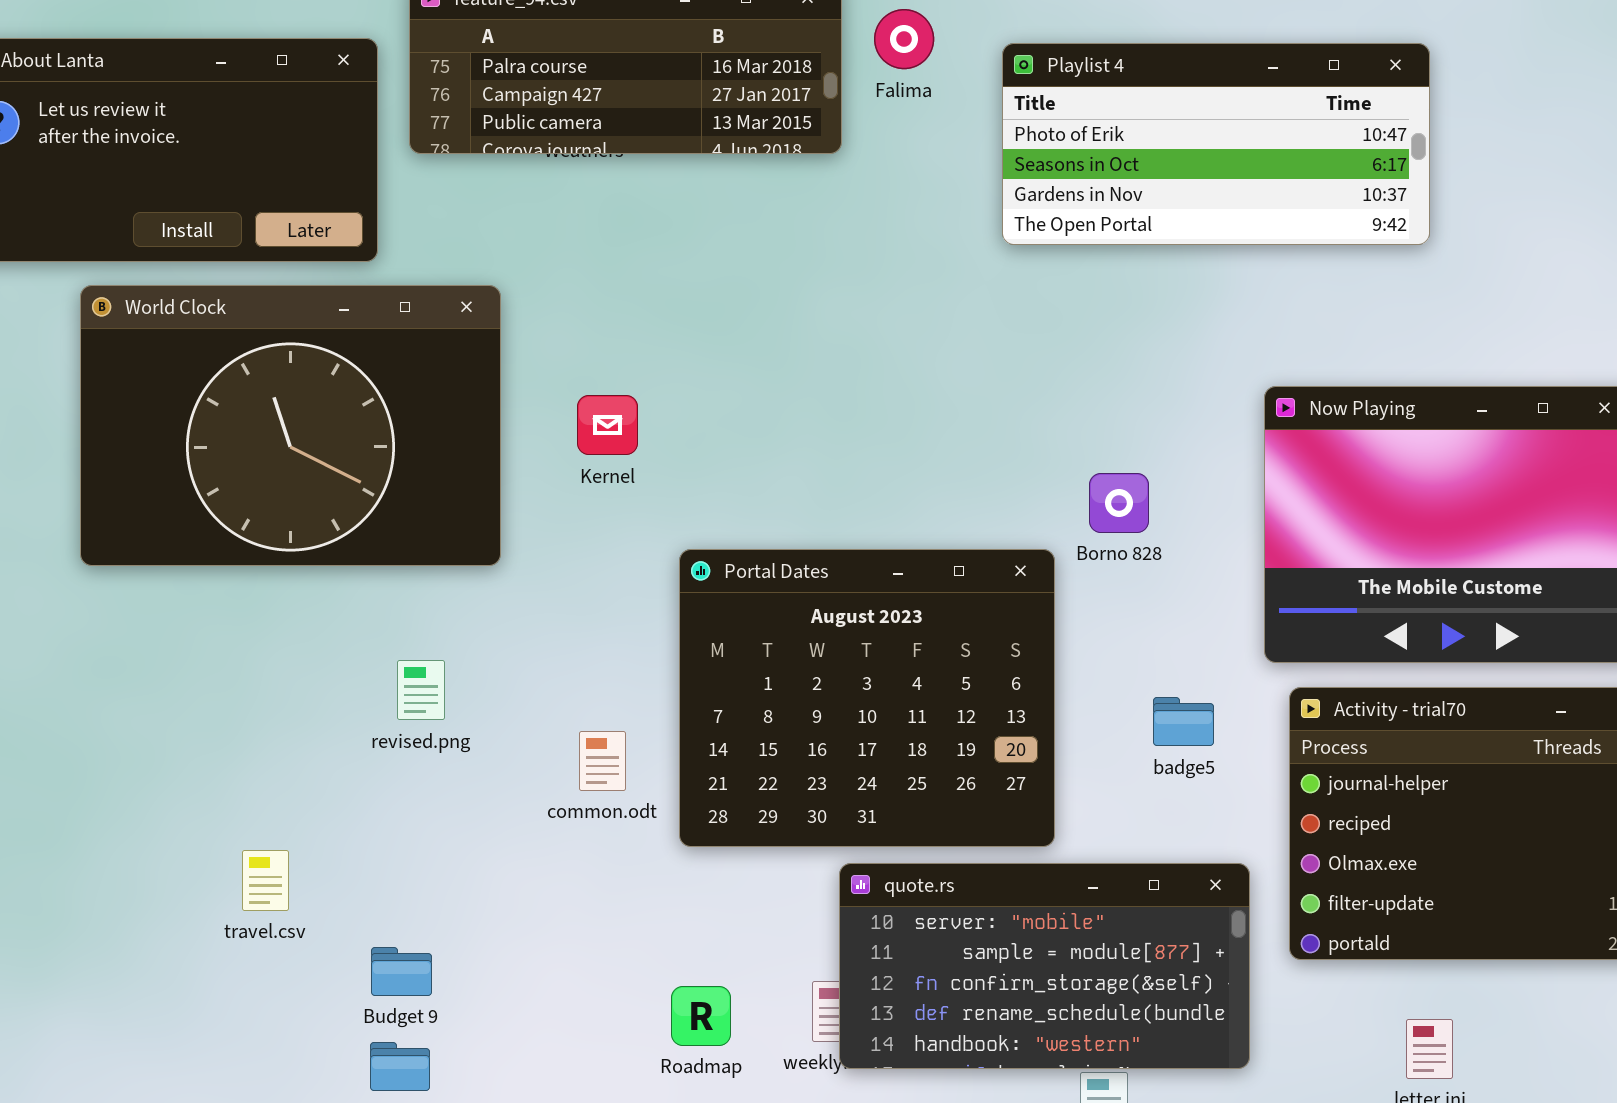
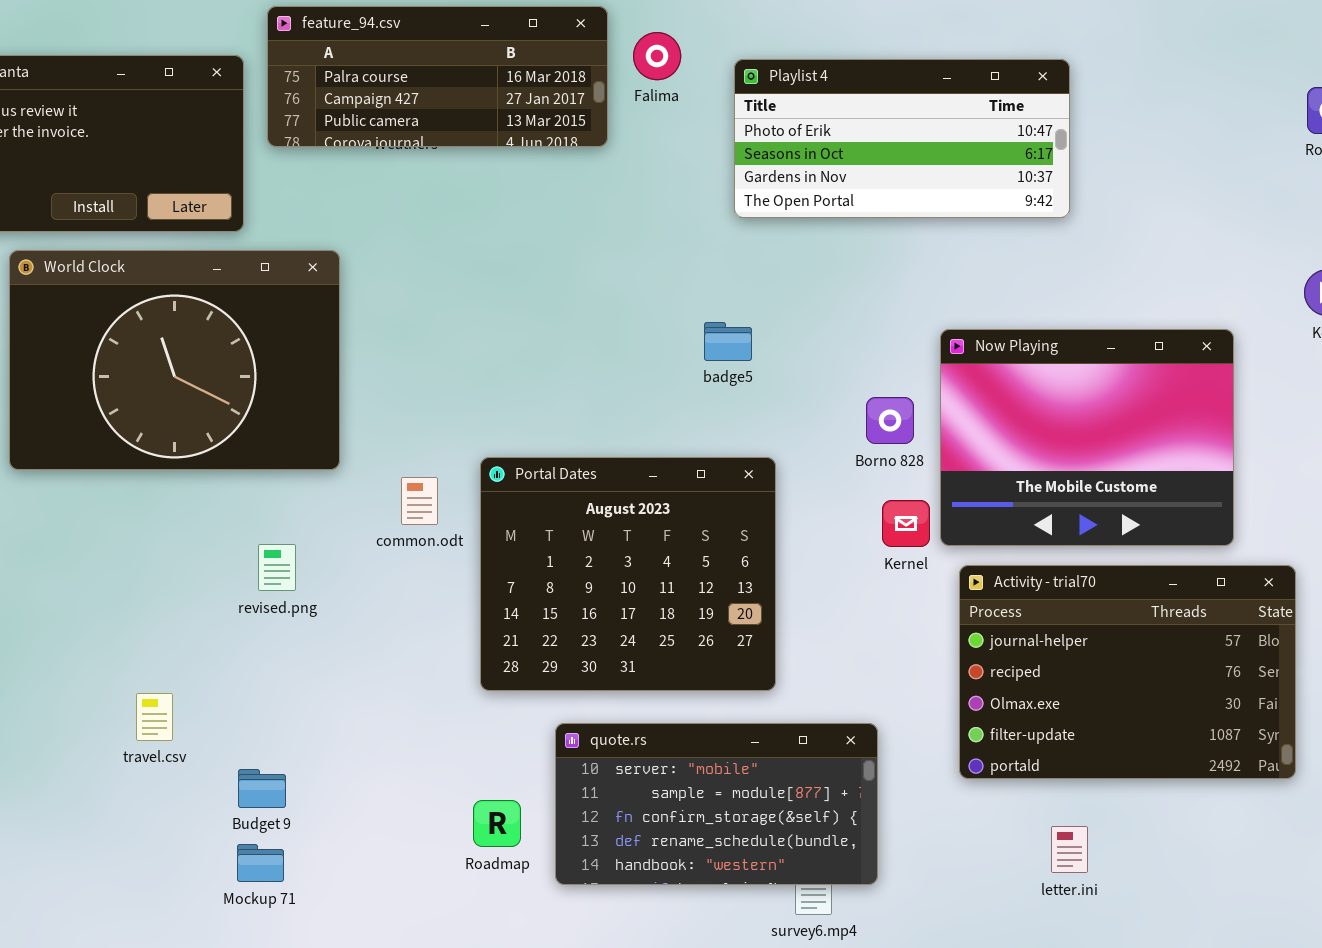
Kernel: [577,395,638,455] -> [882,500,930,547], moved
Borno 828: [1089,473,1149,533] -> [866,397,914,444], moved
badge5: [1153,697,1214,746] -> [704,322,752,361], moved
common.odt: [579,731,626,791] -> [401,477,438,525], moved
quote.rs: [839,863,1250,1069] -> [555,723,878,885], moved

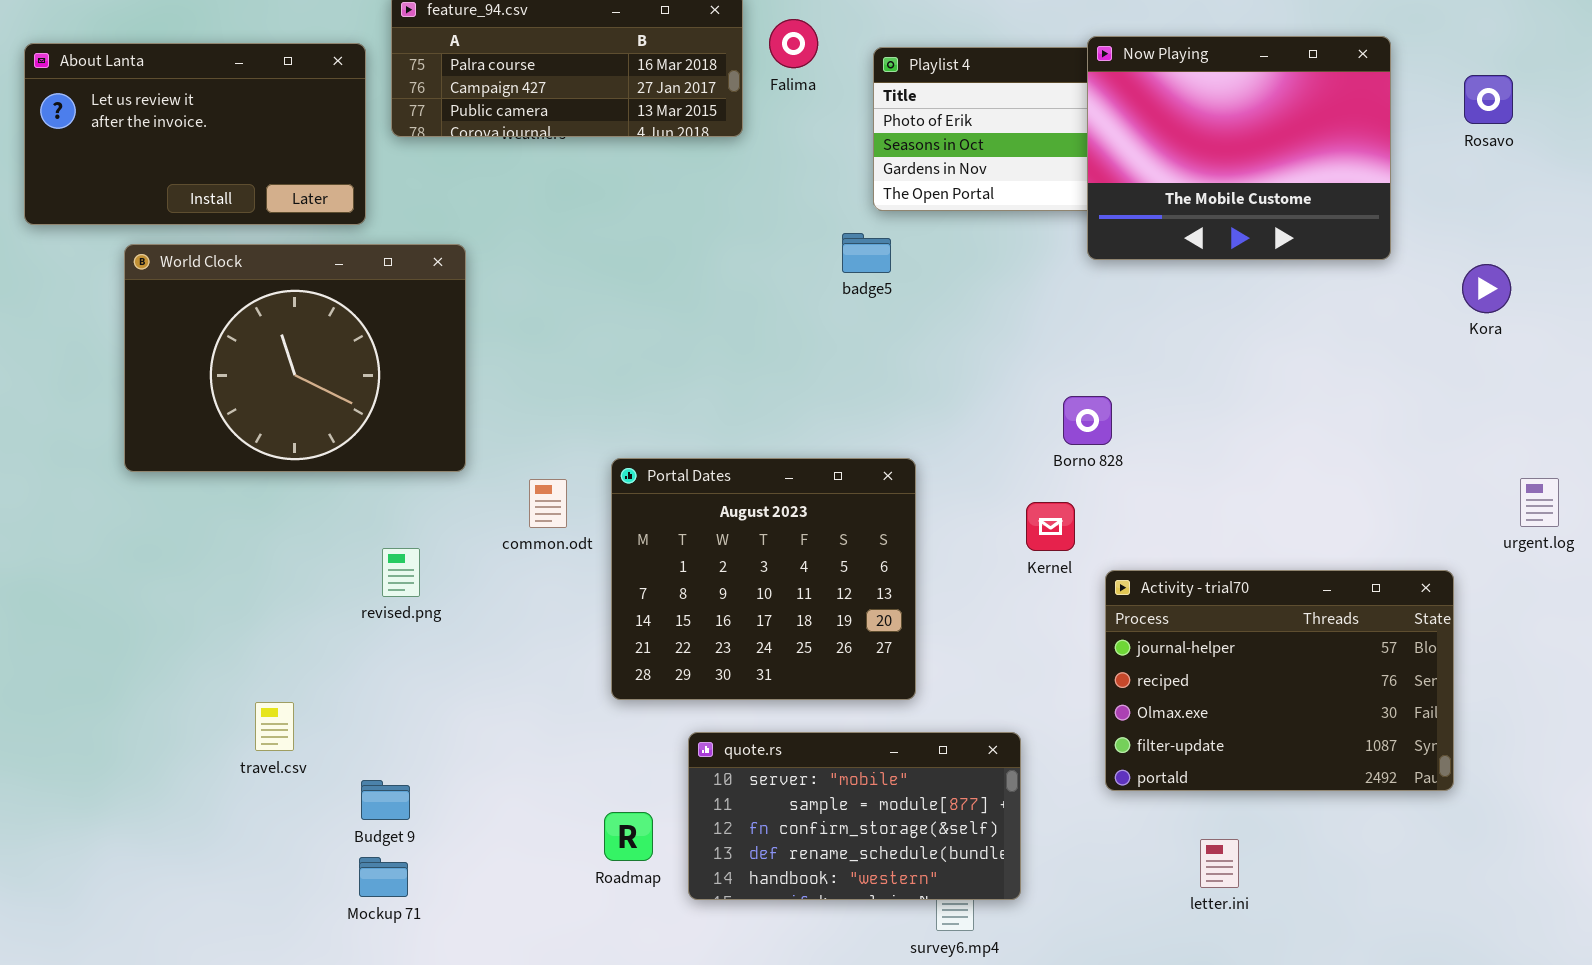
badge5: [704,322,752,361] -> [842,233,891,273], moved
Now Playing: [940,329,1234,546] -> [1087,36,1391,260], moved
Borno 828: [866,397,914,444] -> [1063,396,1112,445], moved

